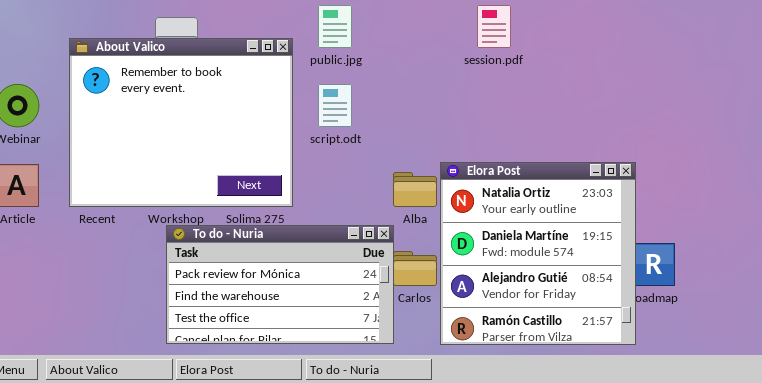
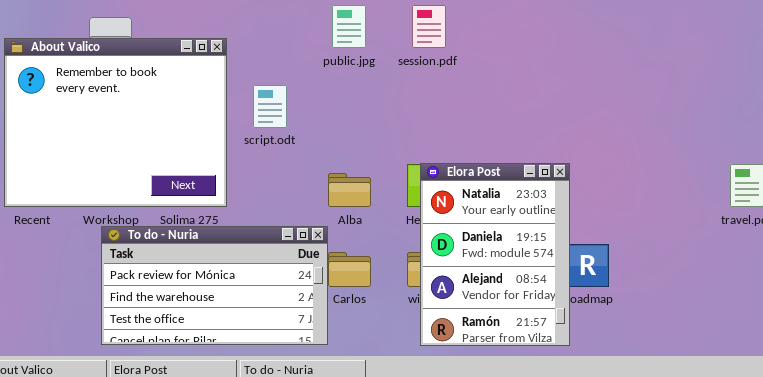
public.jpg: [318,5,352,48] -> [332,5,366,48], moved
Elora Post: [440,162,636,345] -> [420,163,570,346], resized

